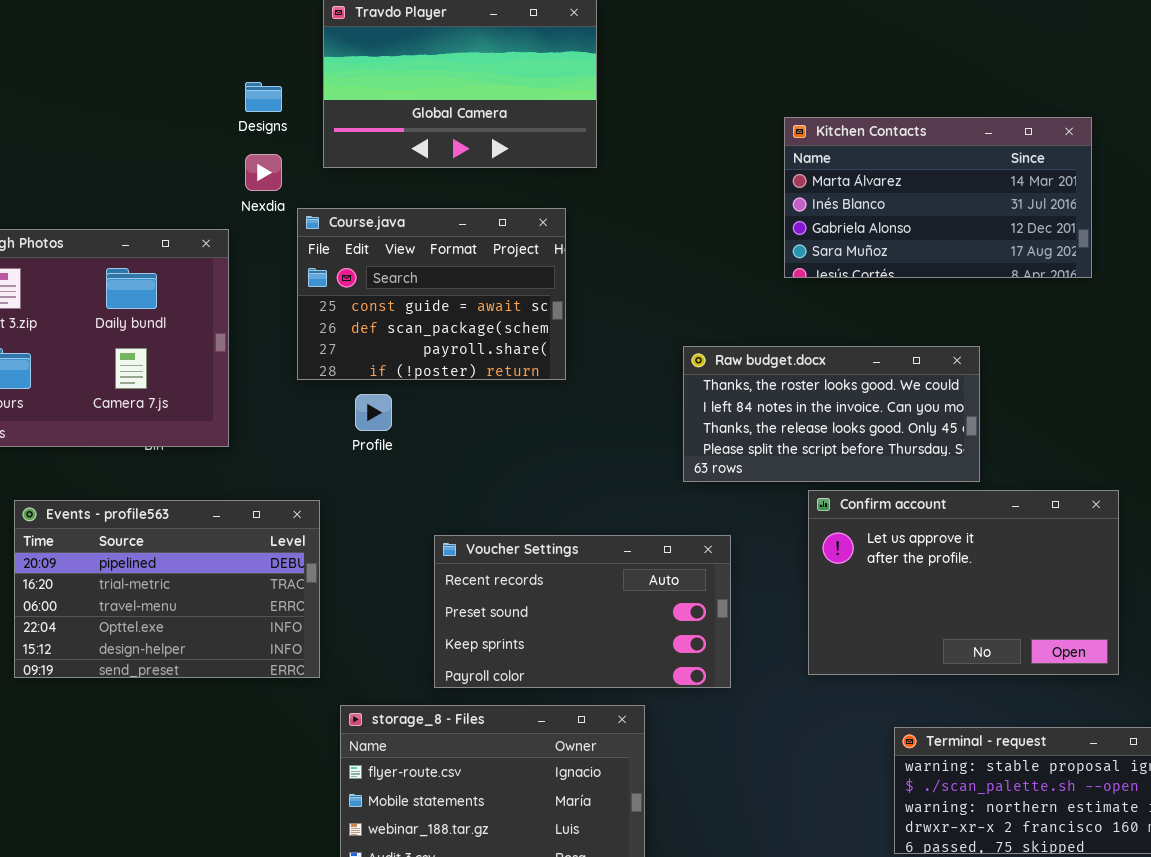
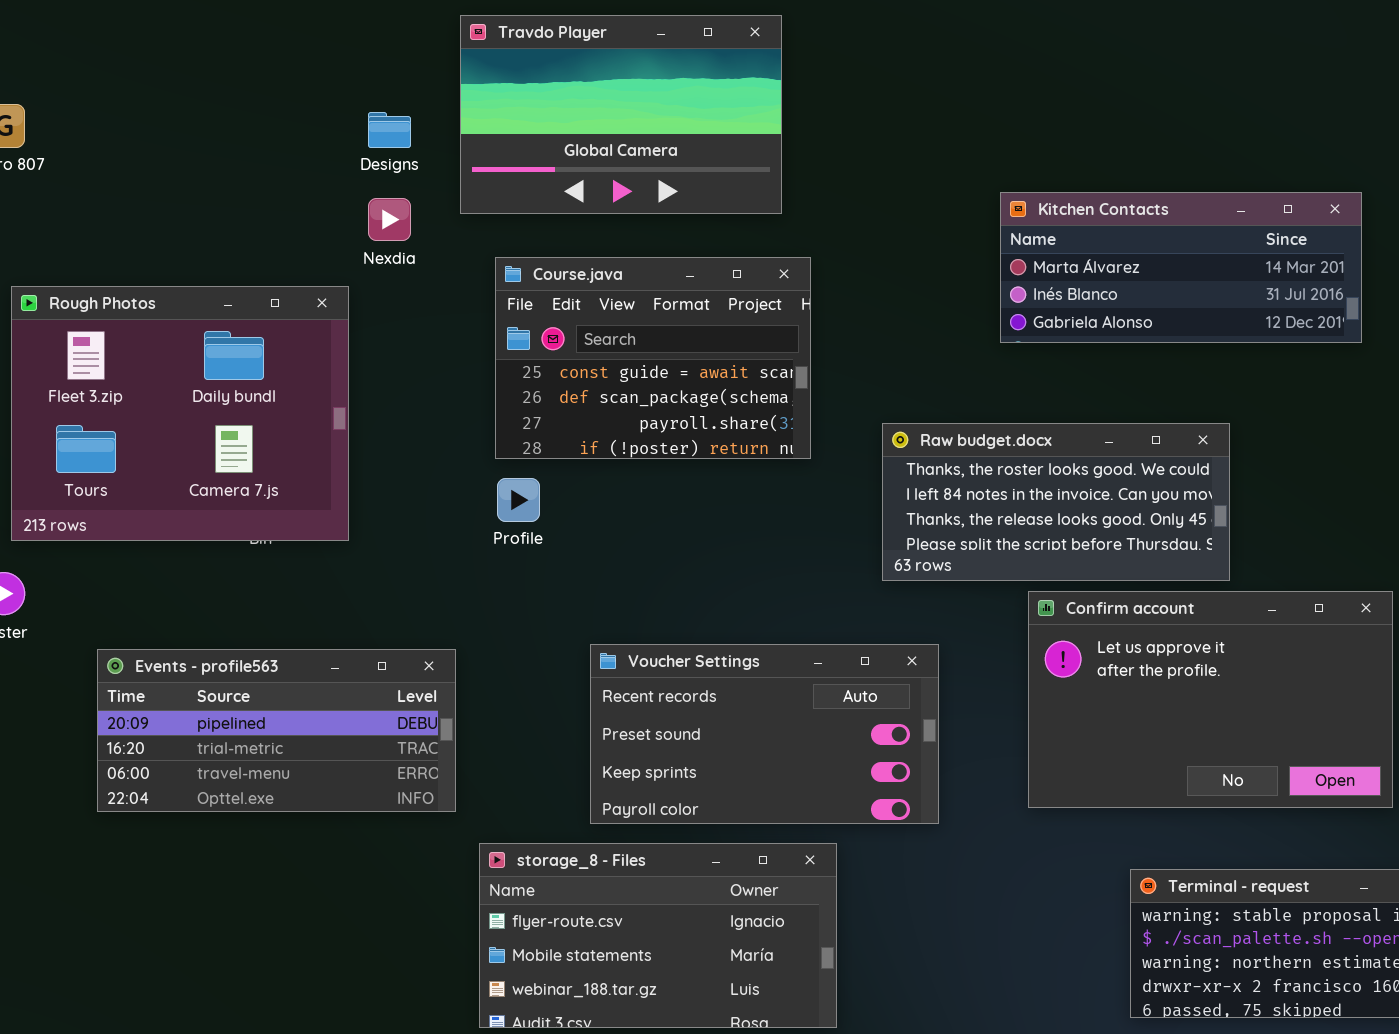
Kitchen Contacts: [784,117,1092,278] -> [1000,192,1362,343], resized
Course.java: [297,208,566,380] -> [495,257,811,459], moved
Events - profile563: [14,500,320,678] -> [97,649,456,812], resized

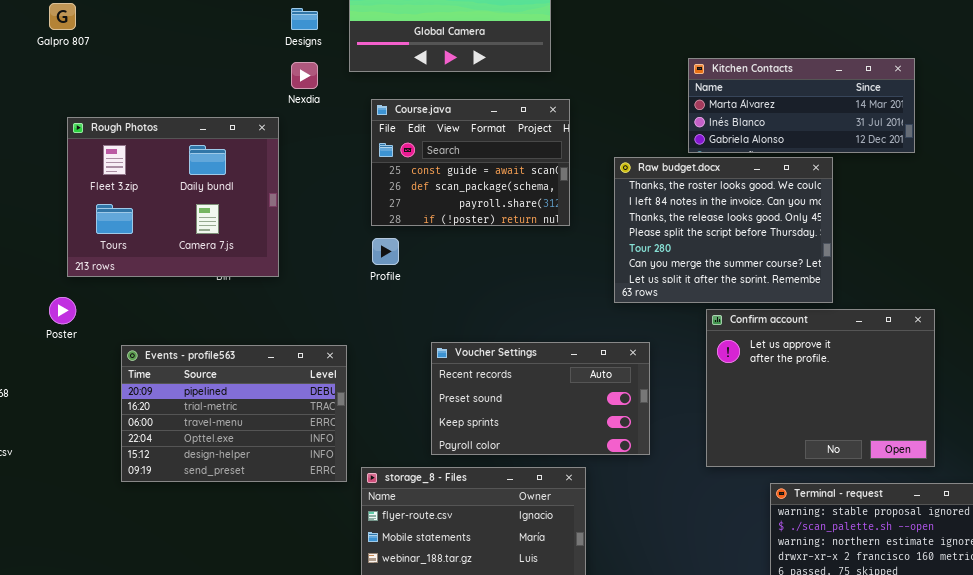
Raw budget.docx: [882,423,1230,581] -> [614,157,833,303], resized
Confirm account: [1028,591,1393,808] -> [706,309,935,467], resized
Events - profile563: [97,649,456,812] -> [121,345,347,482], resized

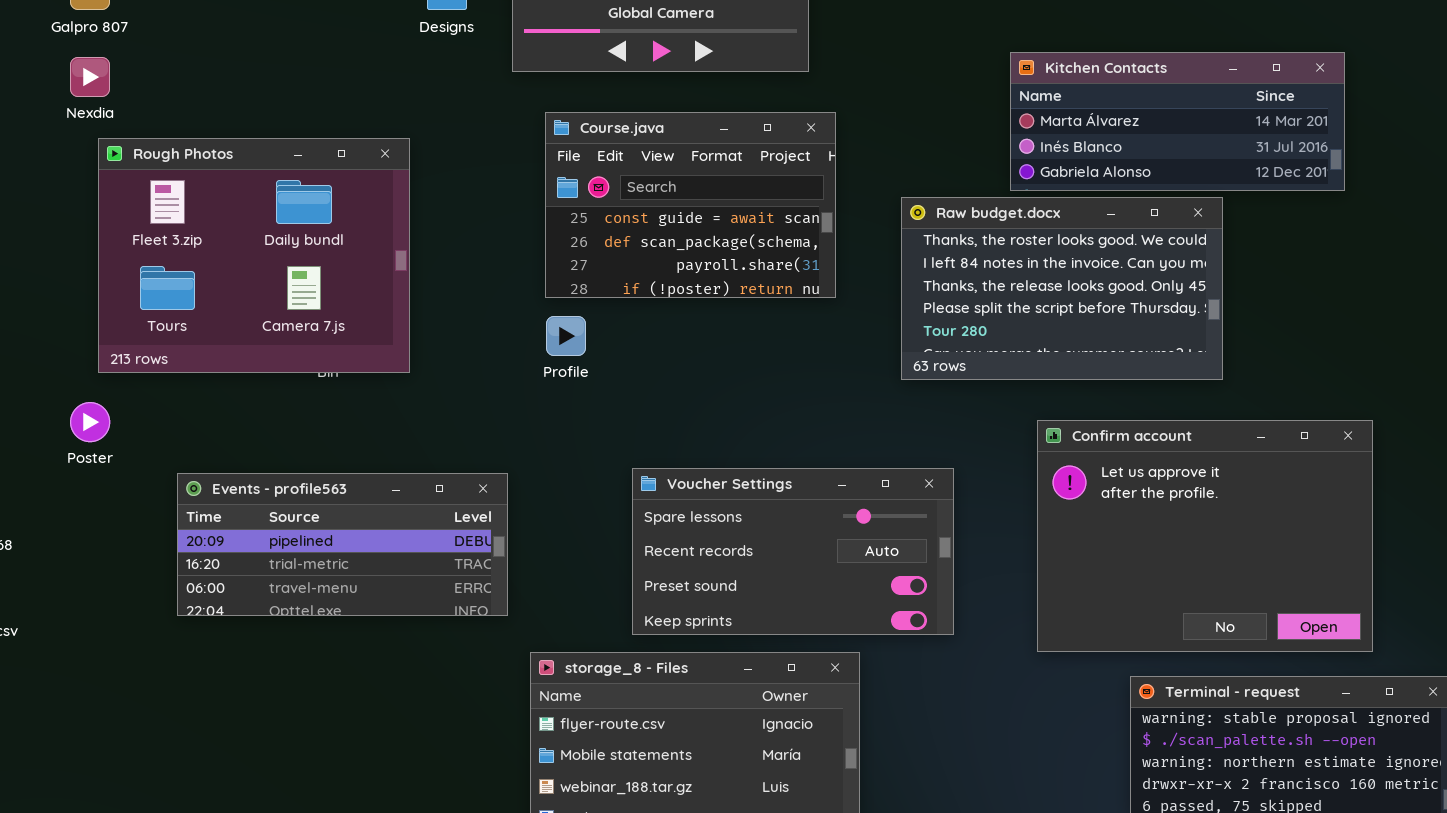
Nexdia: [291,62,318,89] -> [70,57,110,97], moved
Raw budget.docx: [614,157,833,303] -> [901,197,1223,380], resized
Voucher Settings: [431,342,650,455] -> [632,468,954,635], scrolled up 1 row
Events - profile563: [121,345,347,482] -> [177,473,508,616], resized

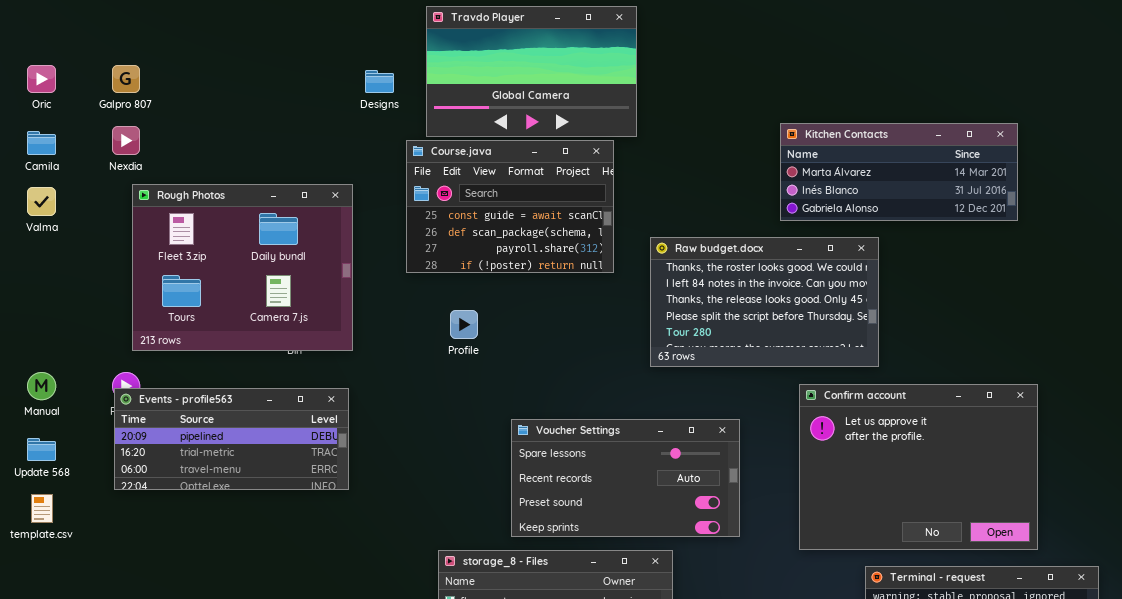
Course.java: [545,112,836,298] -> [406,140,614,273], moved
Raw budget.docx: [901,197,1223,380] -> [650,237,879,367], moved
Events - profile563: [177,473,508,616] -> [114,388,349,490], moved

